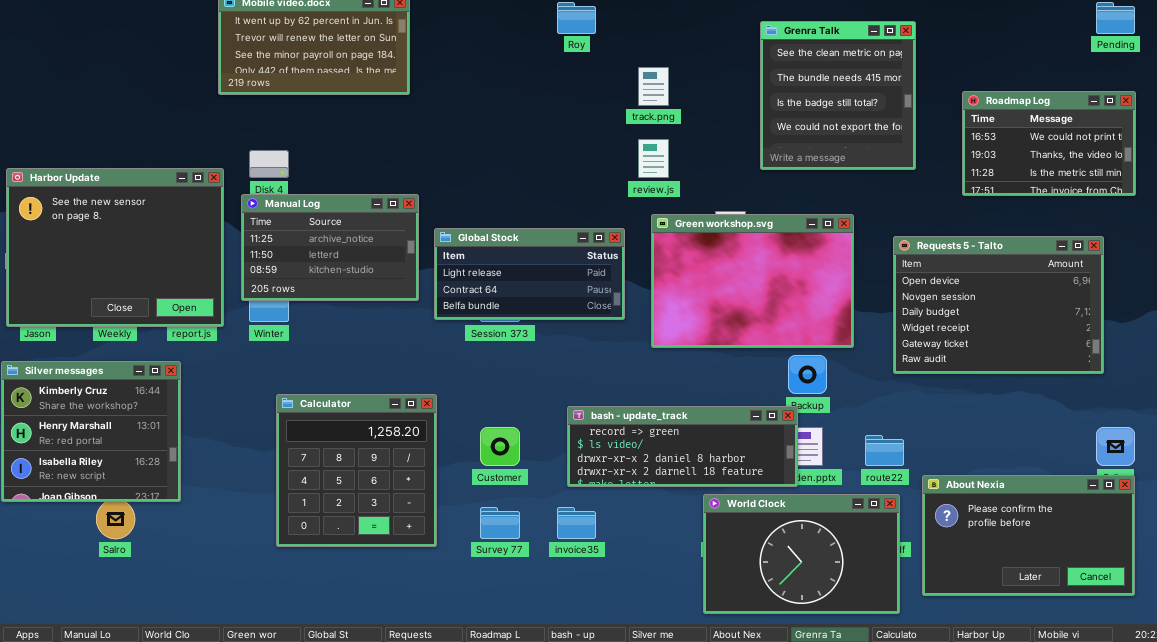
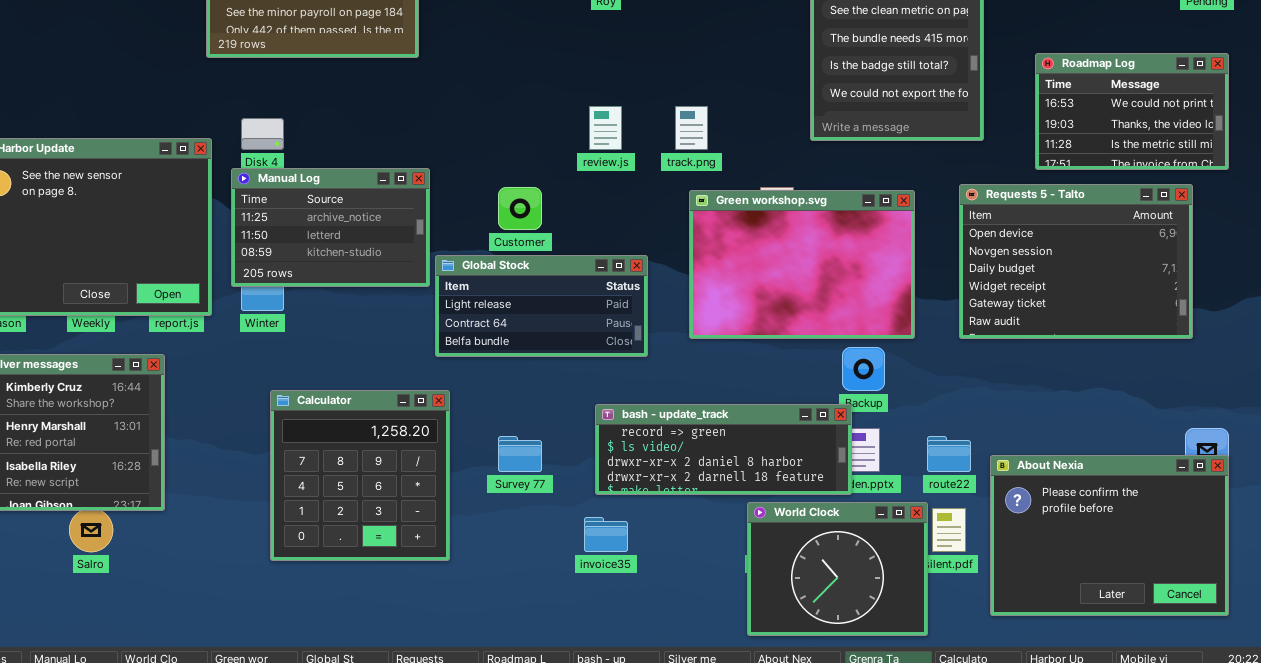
track.png: [638,67,669,106] -> [675,106,708,150], moved
review.js: [638,139,669,178] -> [589,106,622,150], moved
Global Stock: [434,228,625,320] -> [435,255,648,357], moved
Requests 5 - Talto: [893,236,1104,374] -> [959,184,1193,339], moved
Customer: [480,427,520,466] -> [498,187,542,230], moved
About Nexia: [922,475,1135,596] -> [990,455,1229,616], resized
World Clock: [703,494,900,614] -> [747,502,928,636], resized
Survey 77: [480,507,520,539] -> [498,436,542,472], moved

